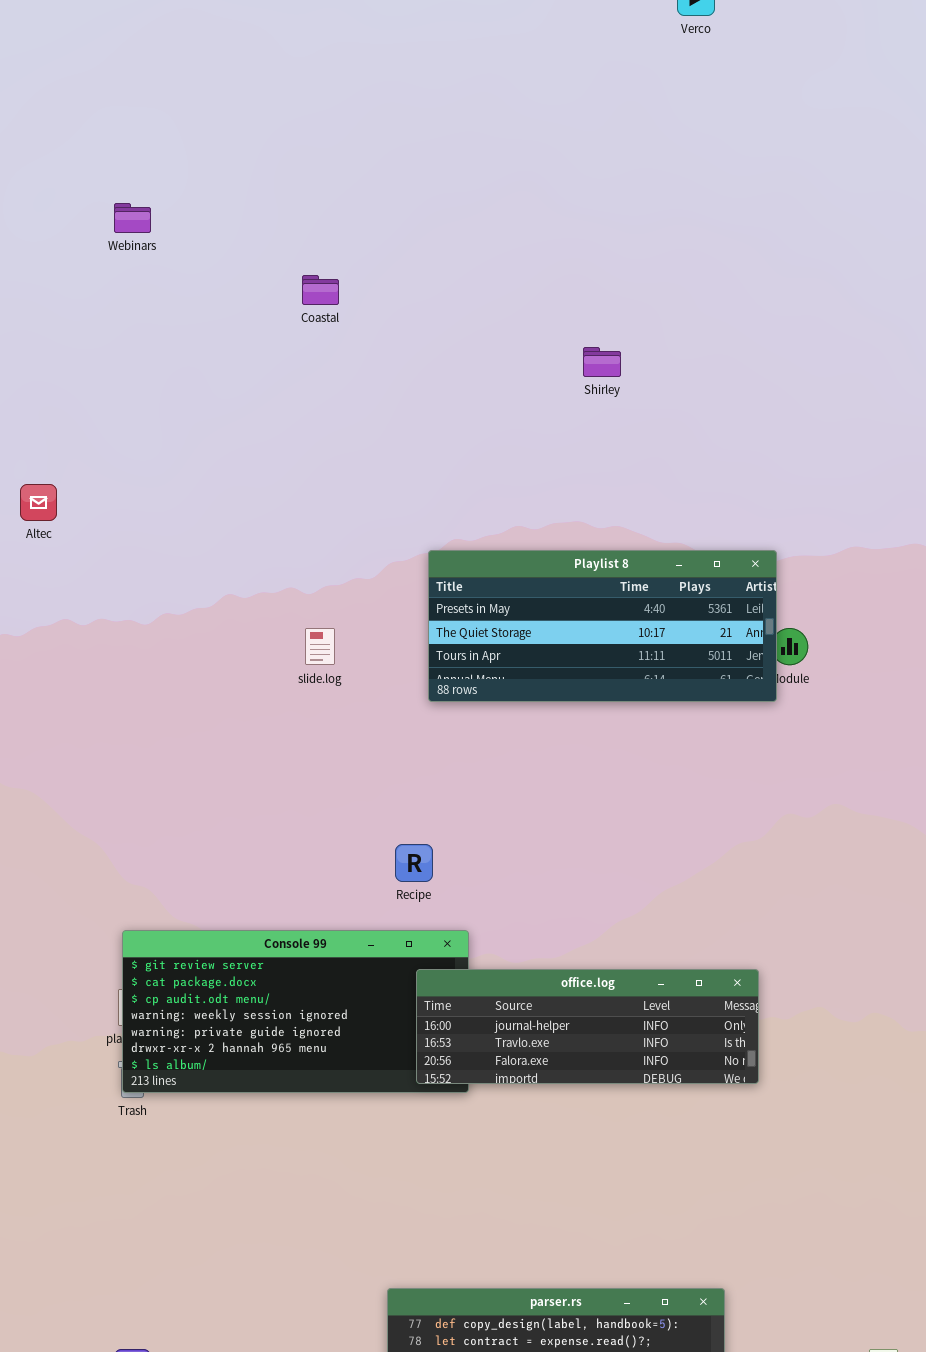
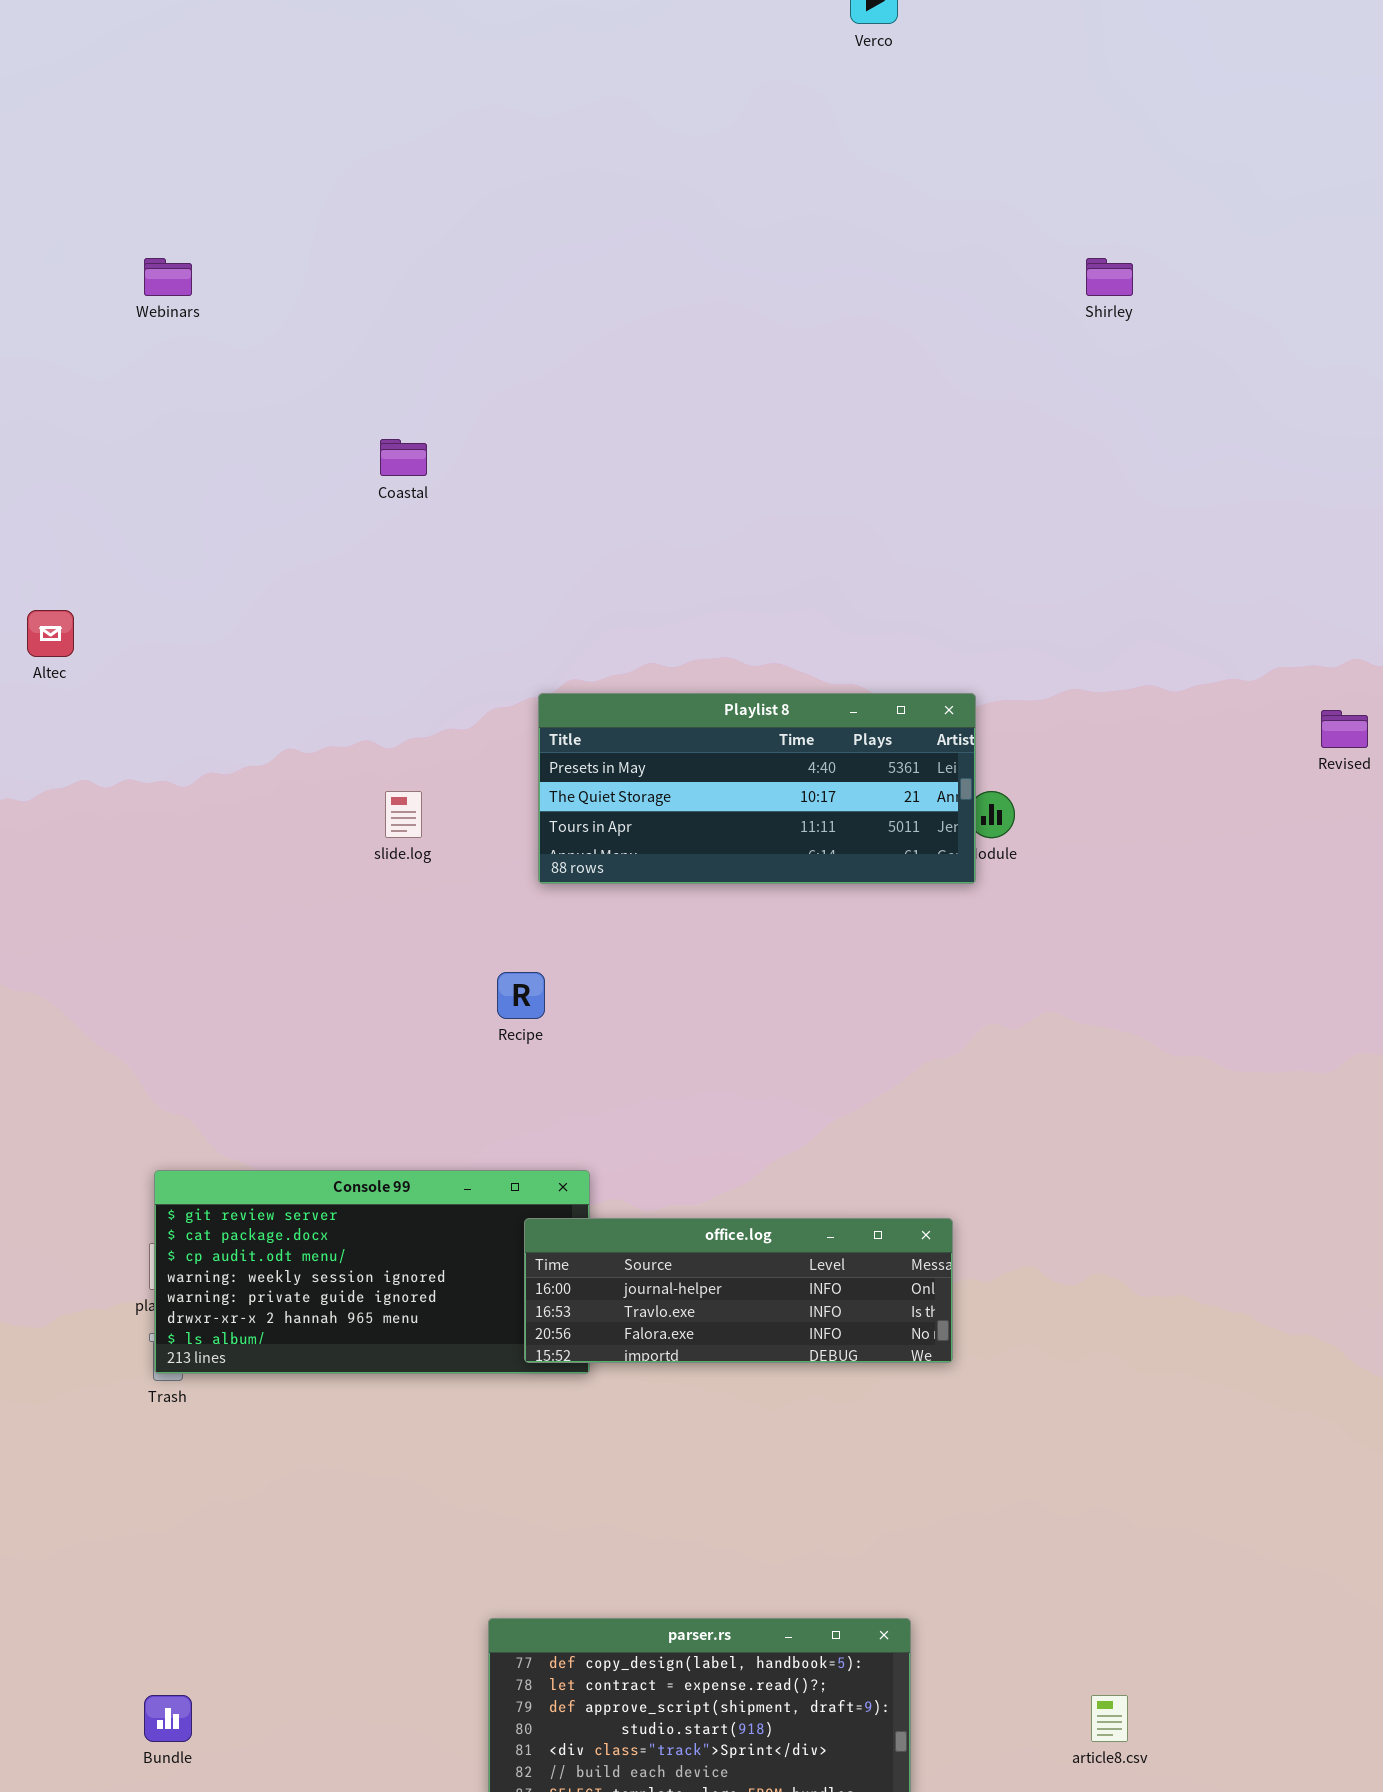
Coastal: [302,275,339,305] -> [380,439,427,476], moved
Shirley: [583,347,621,377] -> [1086,258,1133,296], moved
Recipe: [395,844,433,882] -> [497,972,545,1019], moved

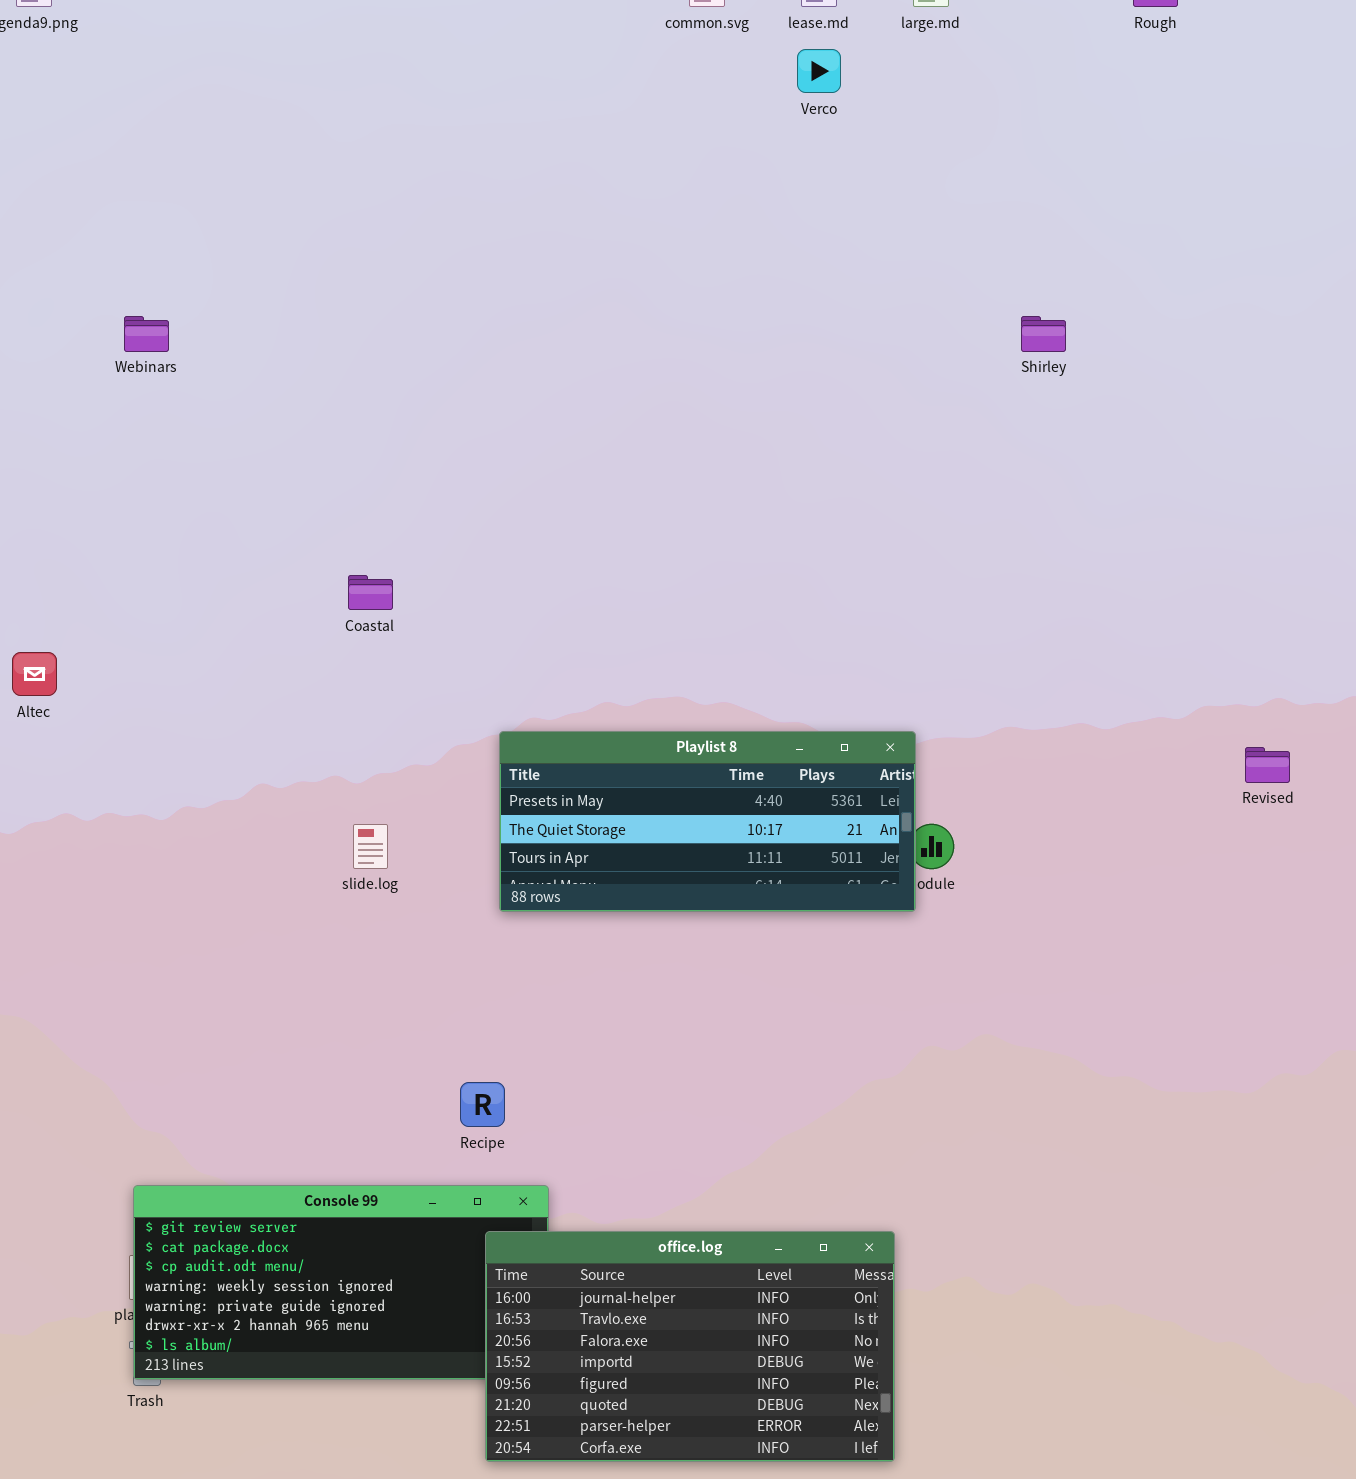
Coastal: [380,439,427,476] -> [348,575,393,610], moved
Recipe: [497,972,545,1019] -> [460,1082,505,1127], moved
office.log: [524,1218,953,1363] -> [485,1231,895,1462], resized

